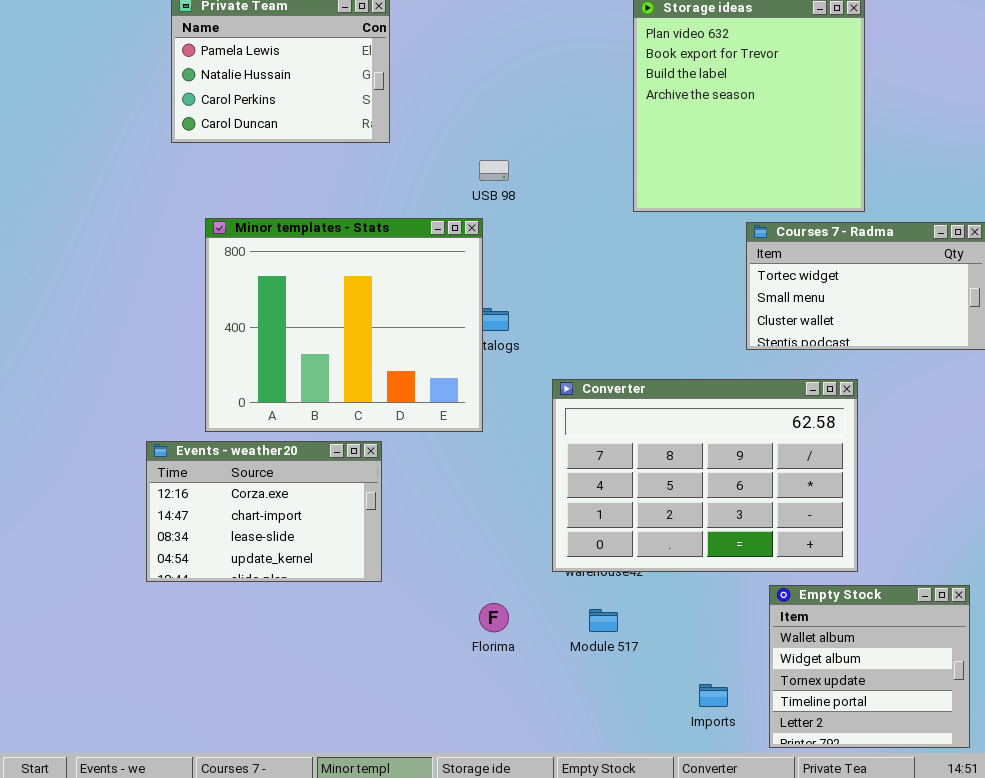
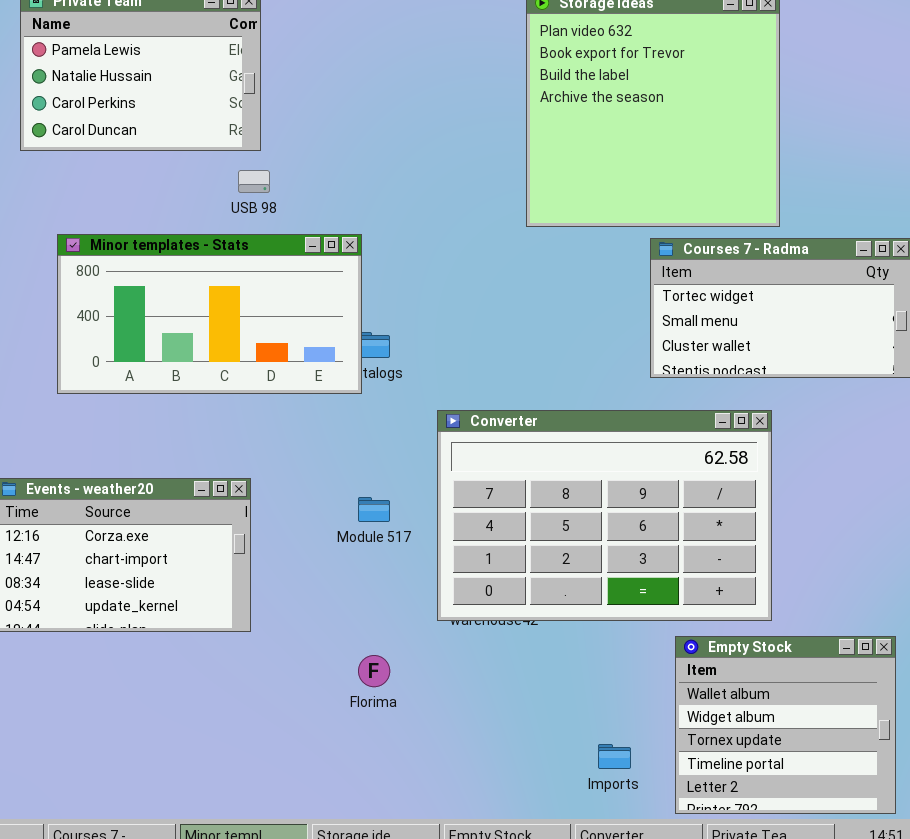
USB 98: [479,160,509,181] -> [238,170,270,193], moved
Minor templates - Stats: [205,218,483,432] -> [57,234,362,394], resized
Module 517: [589,609,618,632] -> [358,497,390,522], moved

